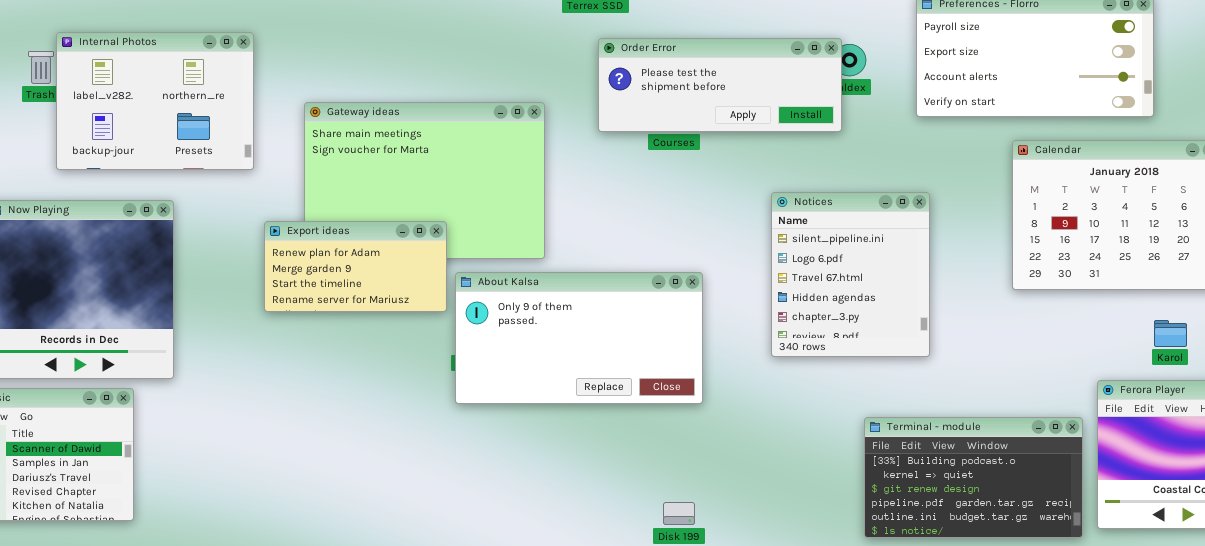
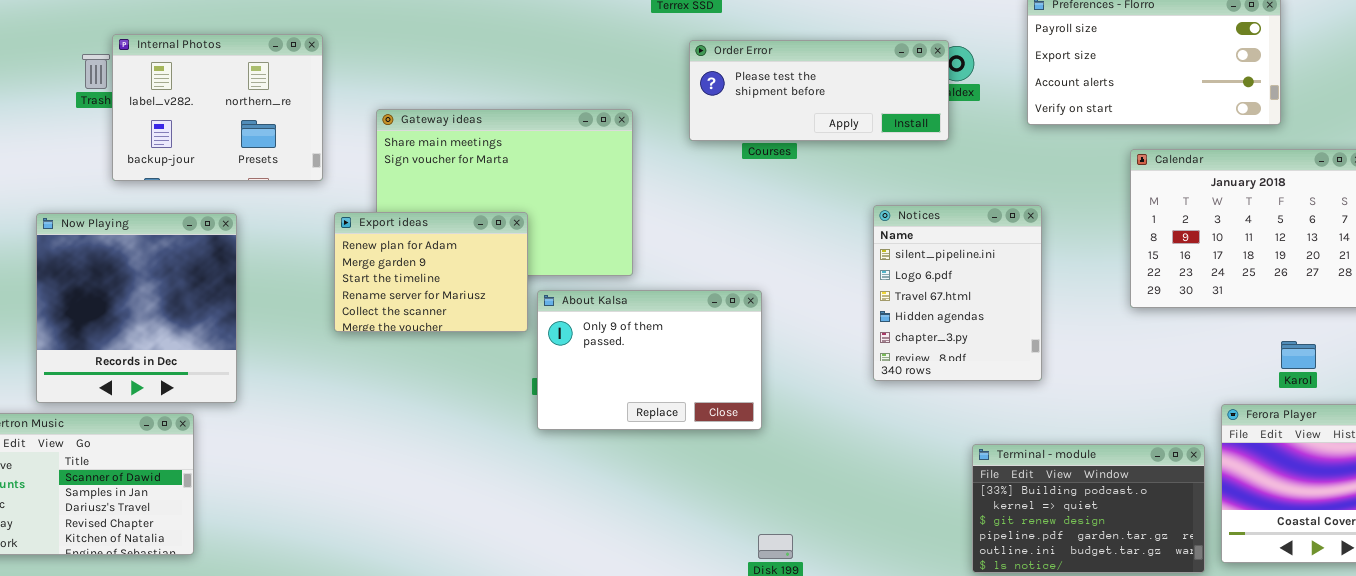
Export ideas: [264,221,447,312] -> [334,212,528,332], resized
About Kalsa: [455,272,703,404] -> [537,290,762,430], resized

